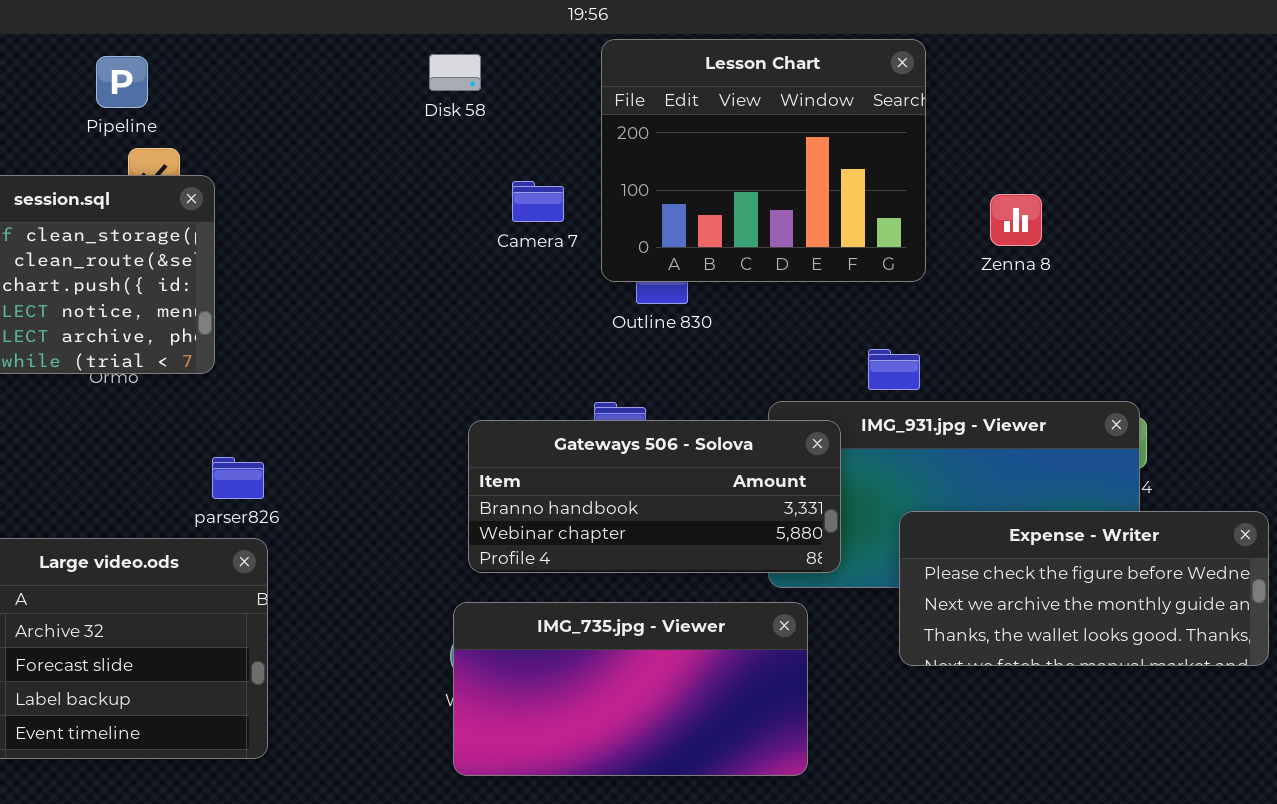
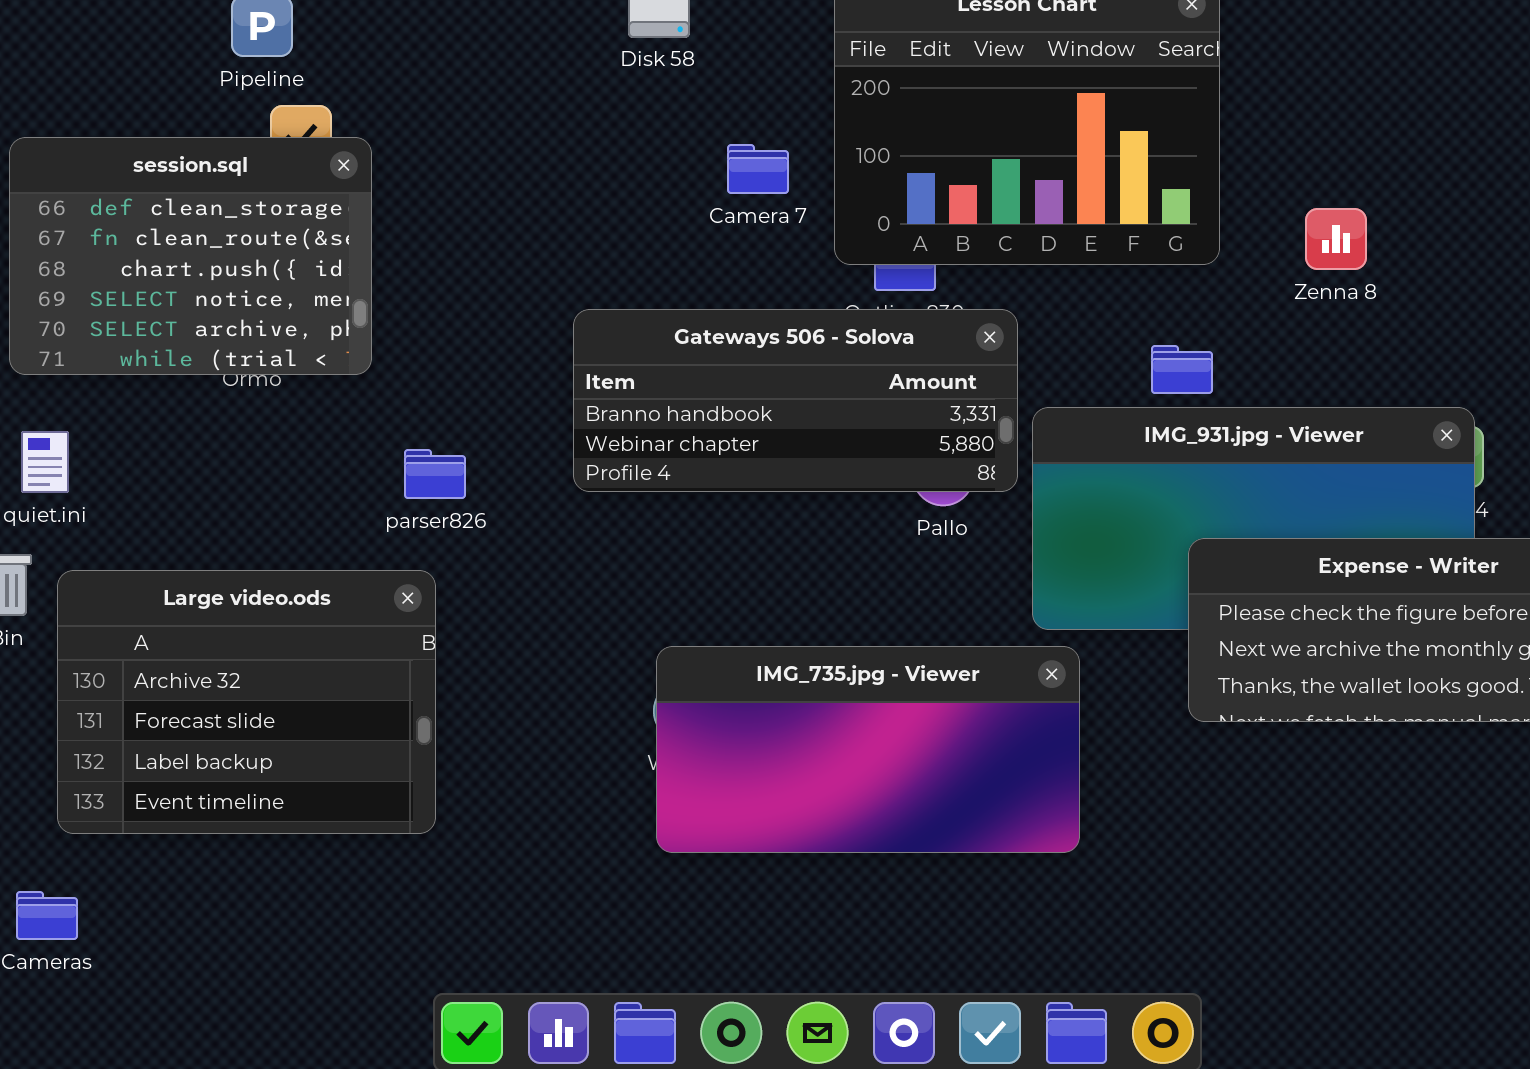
Zenna 8: [990,194,1042,246] -> [1305,208,1367,270], moved
Gateways 506 - Solova: [468,420,841,573] -> [573,309,1018,492], moved
parser826: [212,457,264,499] -> [404,449,466,499], moved

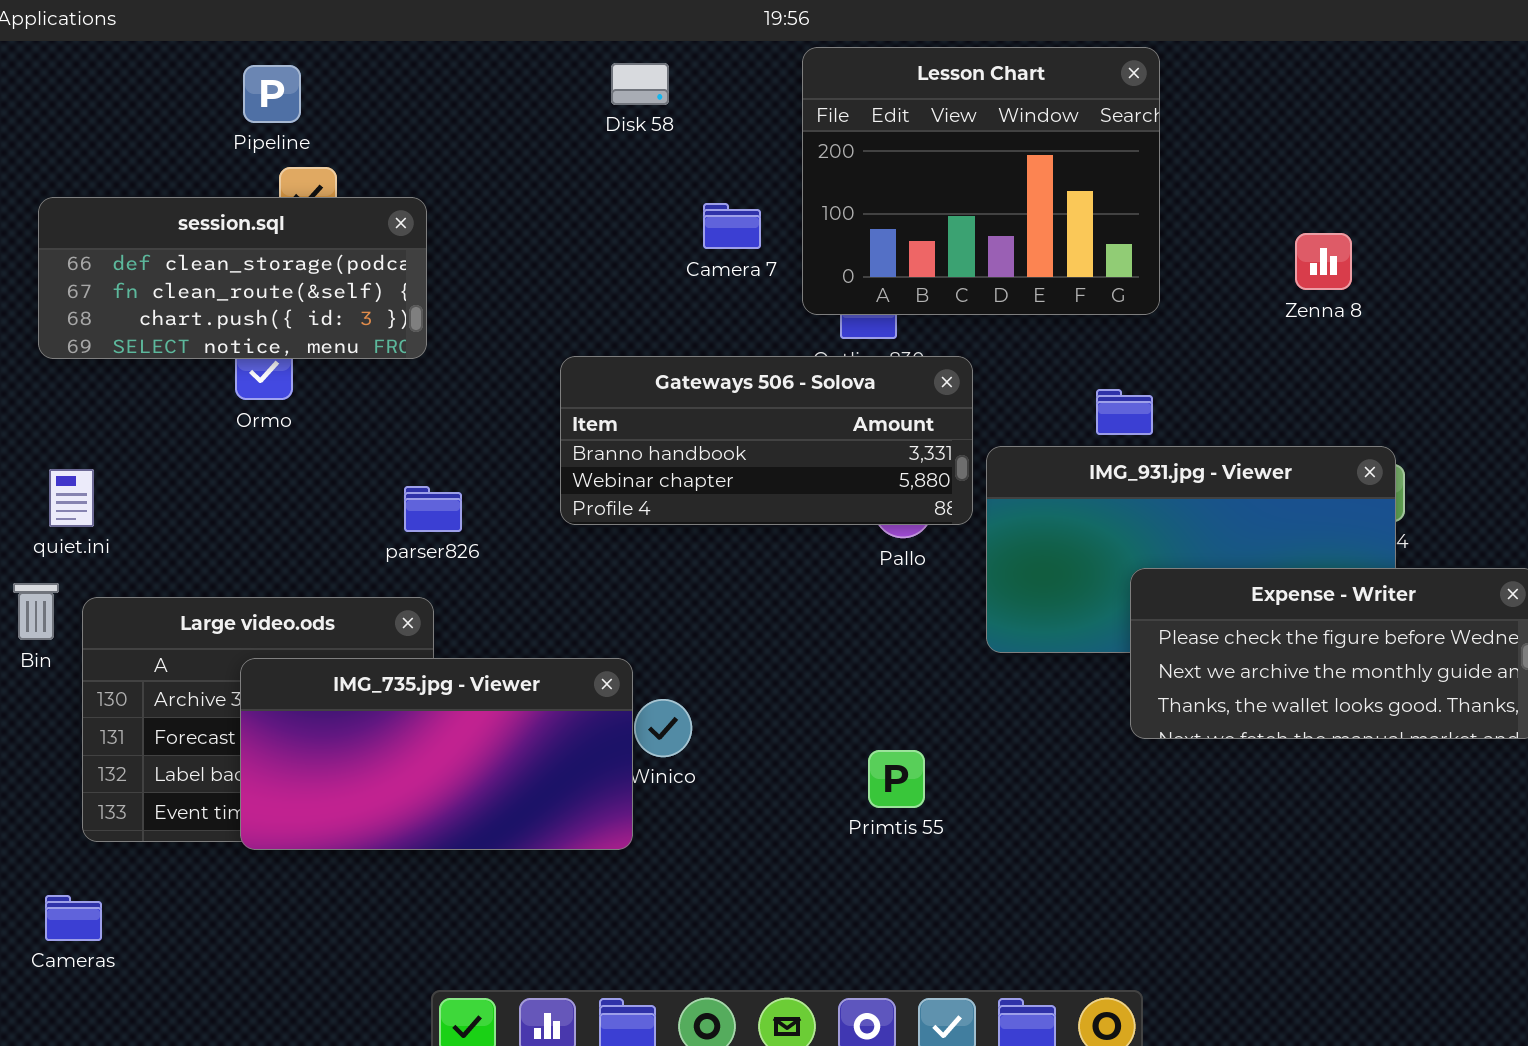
session.sql: [9,137,372,375] -> [38,197,427,359], resized
Zenna 8: [1305,208,1367,270] -> [1295,233,1352,290], moved
IMG_735.jpg - Viewer: [656,646,1080,853] -> [240,658,633,850], moved

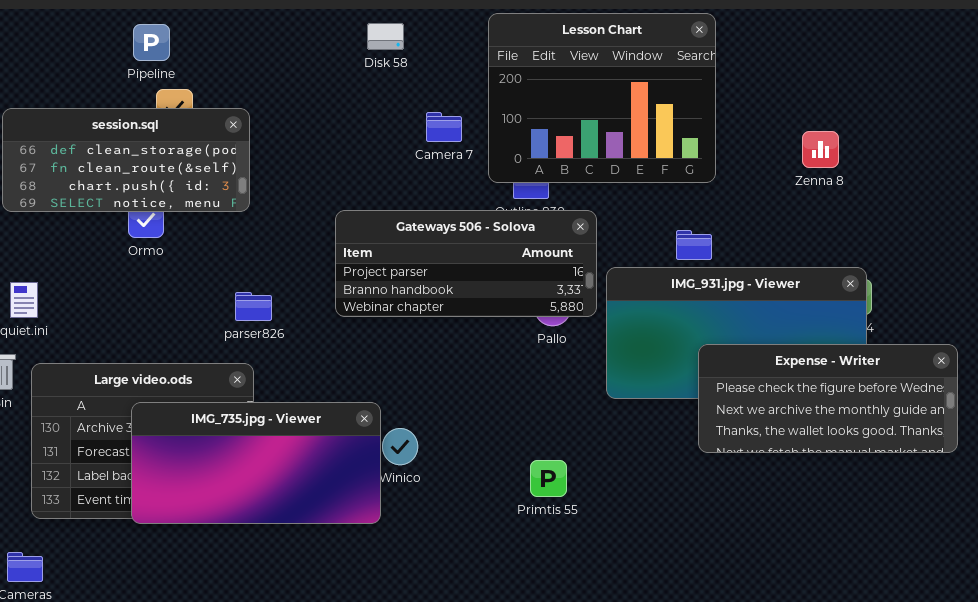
Gateways 506 - Solova: [560,356,973,525] -> [335,210,597,317], scrolled up 1 row

